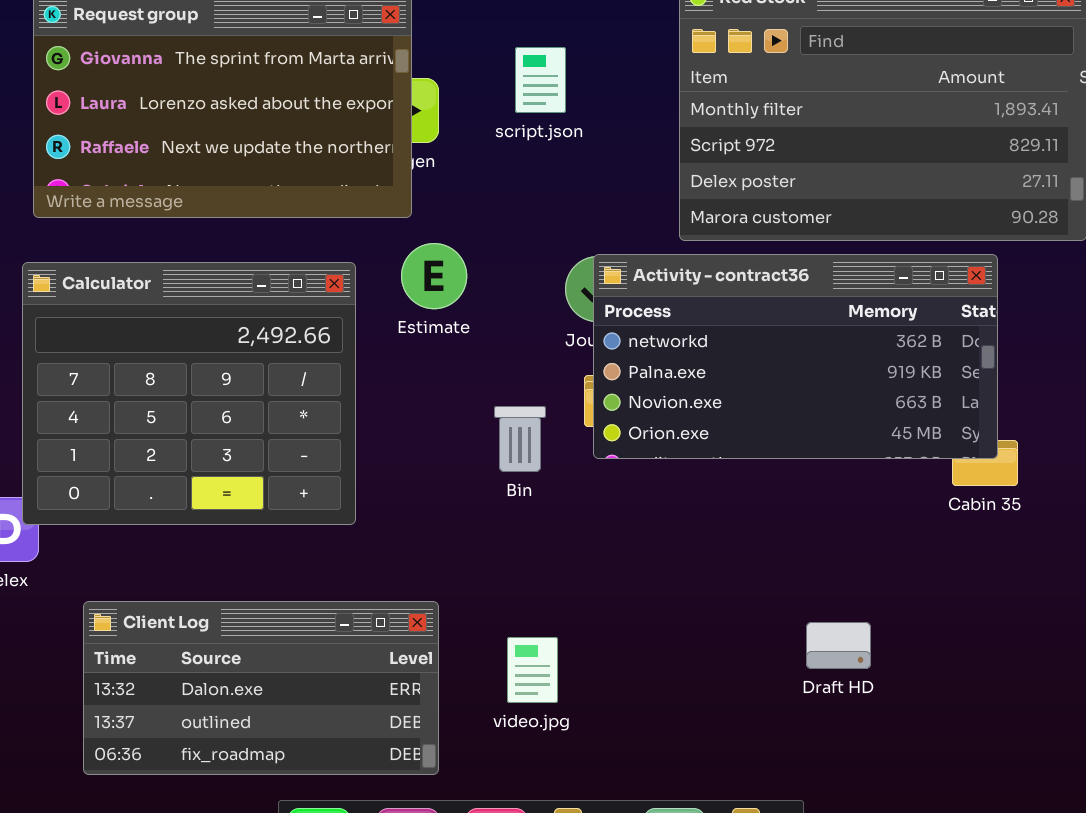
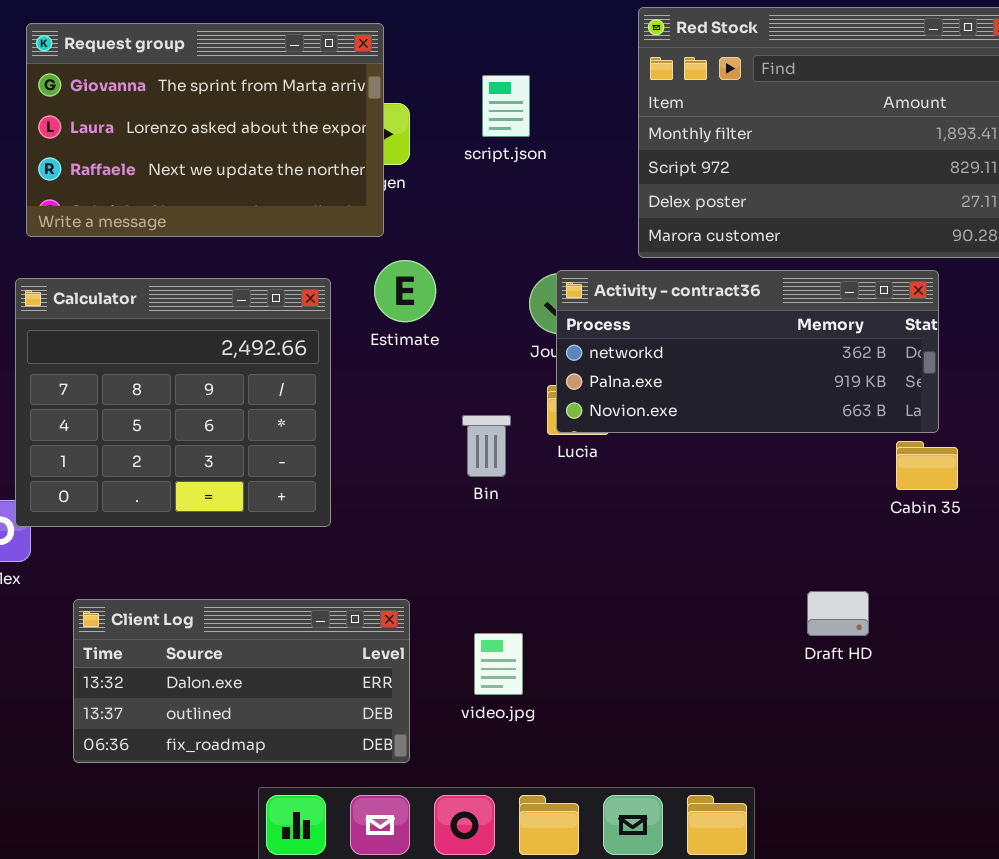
Activity - contract36: [593,254,998,459] -> [556,270,939,433], resized
Draft HD: [806,622,871,669] -> [807,591,869,636], moved

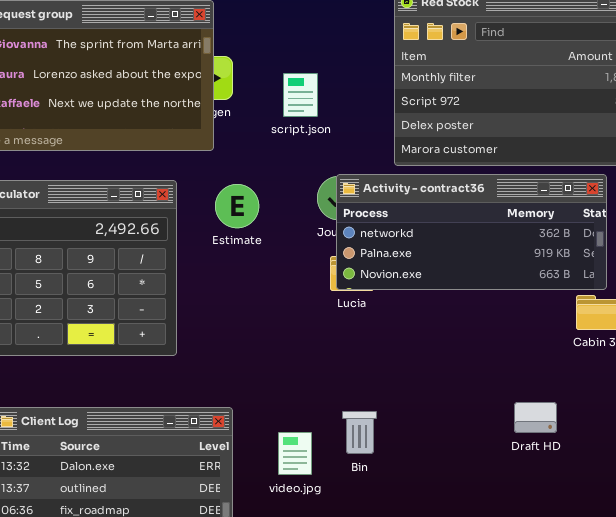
script.json: [482,75,530,137] -> [283,73,318,117], moved
Estimate: [374,260,436,322] -> [215,184,259,228], moved
Bin: [462,415,511,477] -> [342,411,377,454], moved

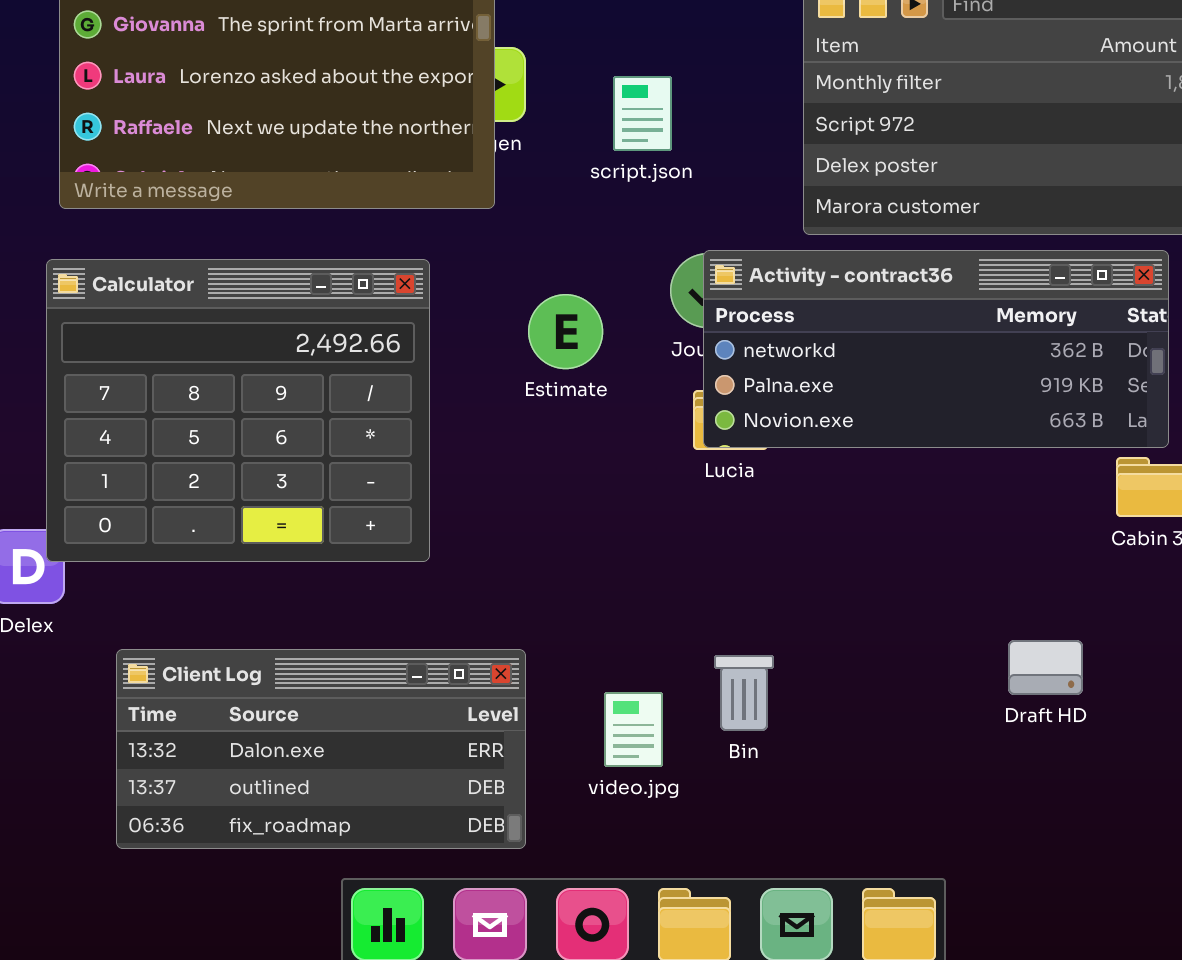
Estimate: [215,184,259,228] -> [528,294,603,369], moved

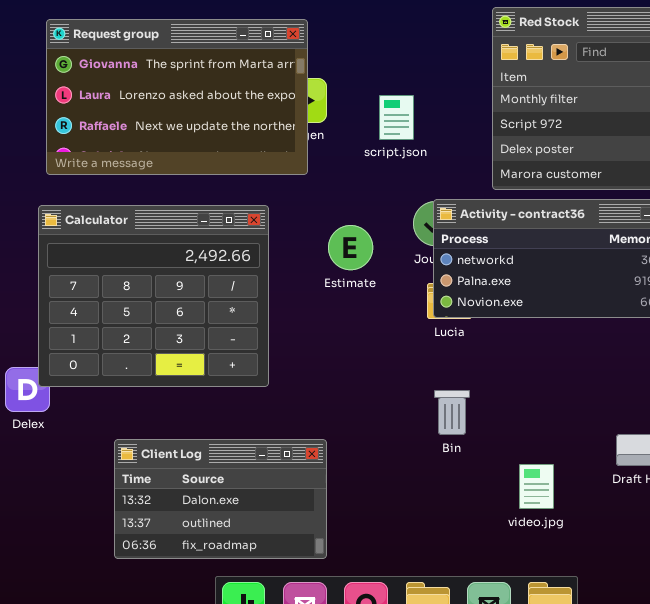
Client Log: [116,649,526,849] -> [114,439,327,559], resized
Bin: [714,655,774,731] -> [434,390,470,435], moved
video.jpg: [604,692,663,767] -> [519,464,554,509], moved

